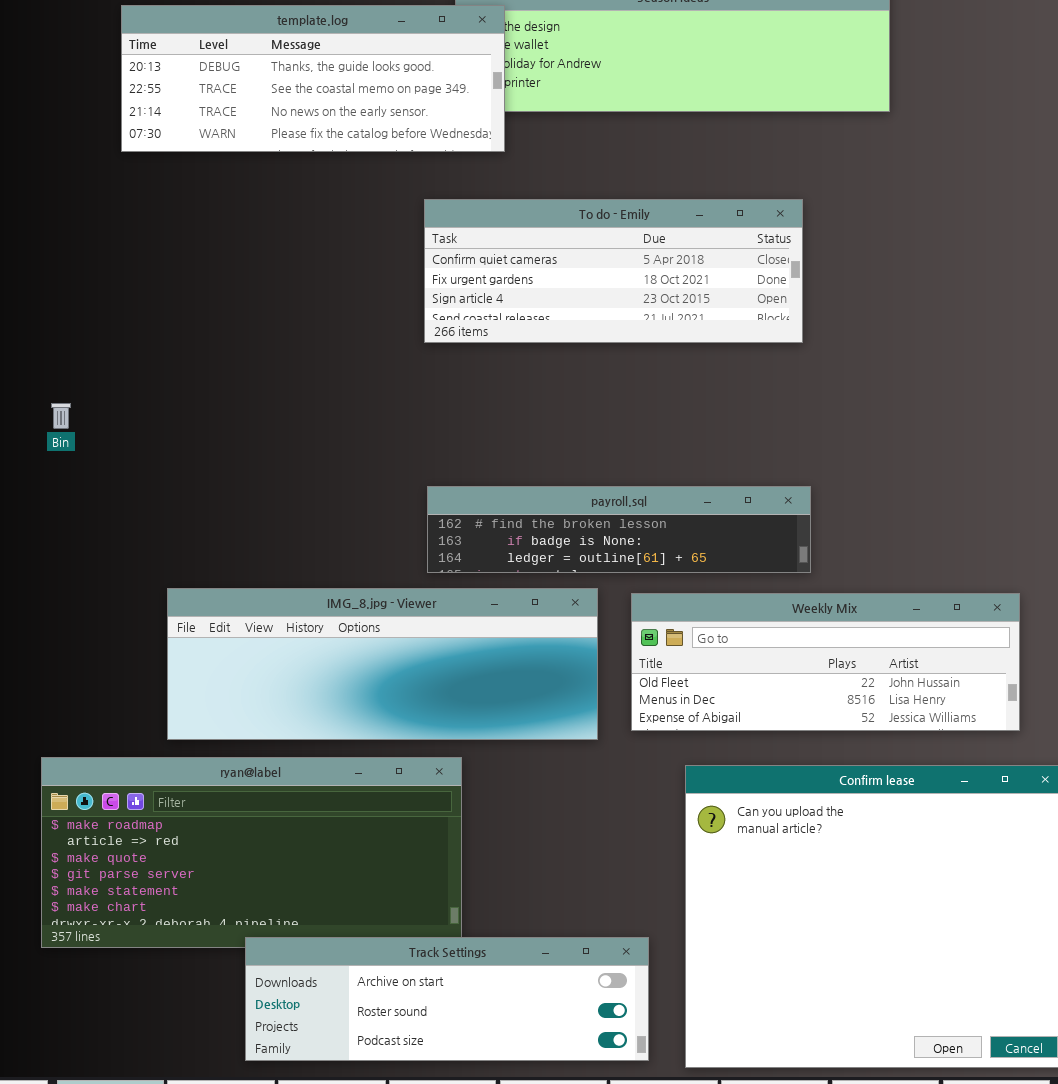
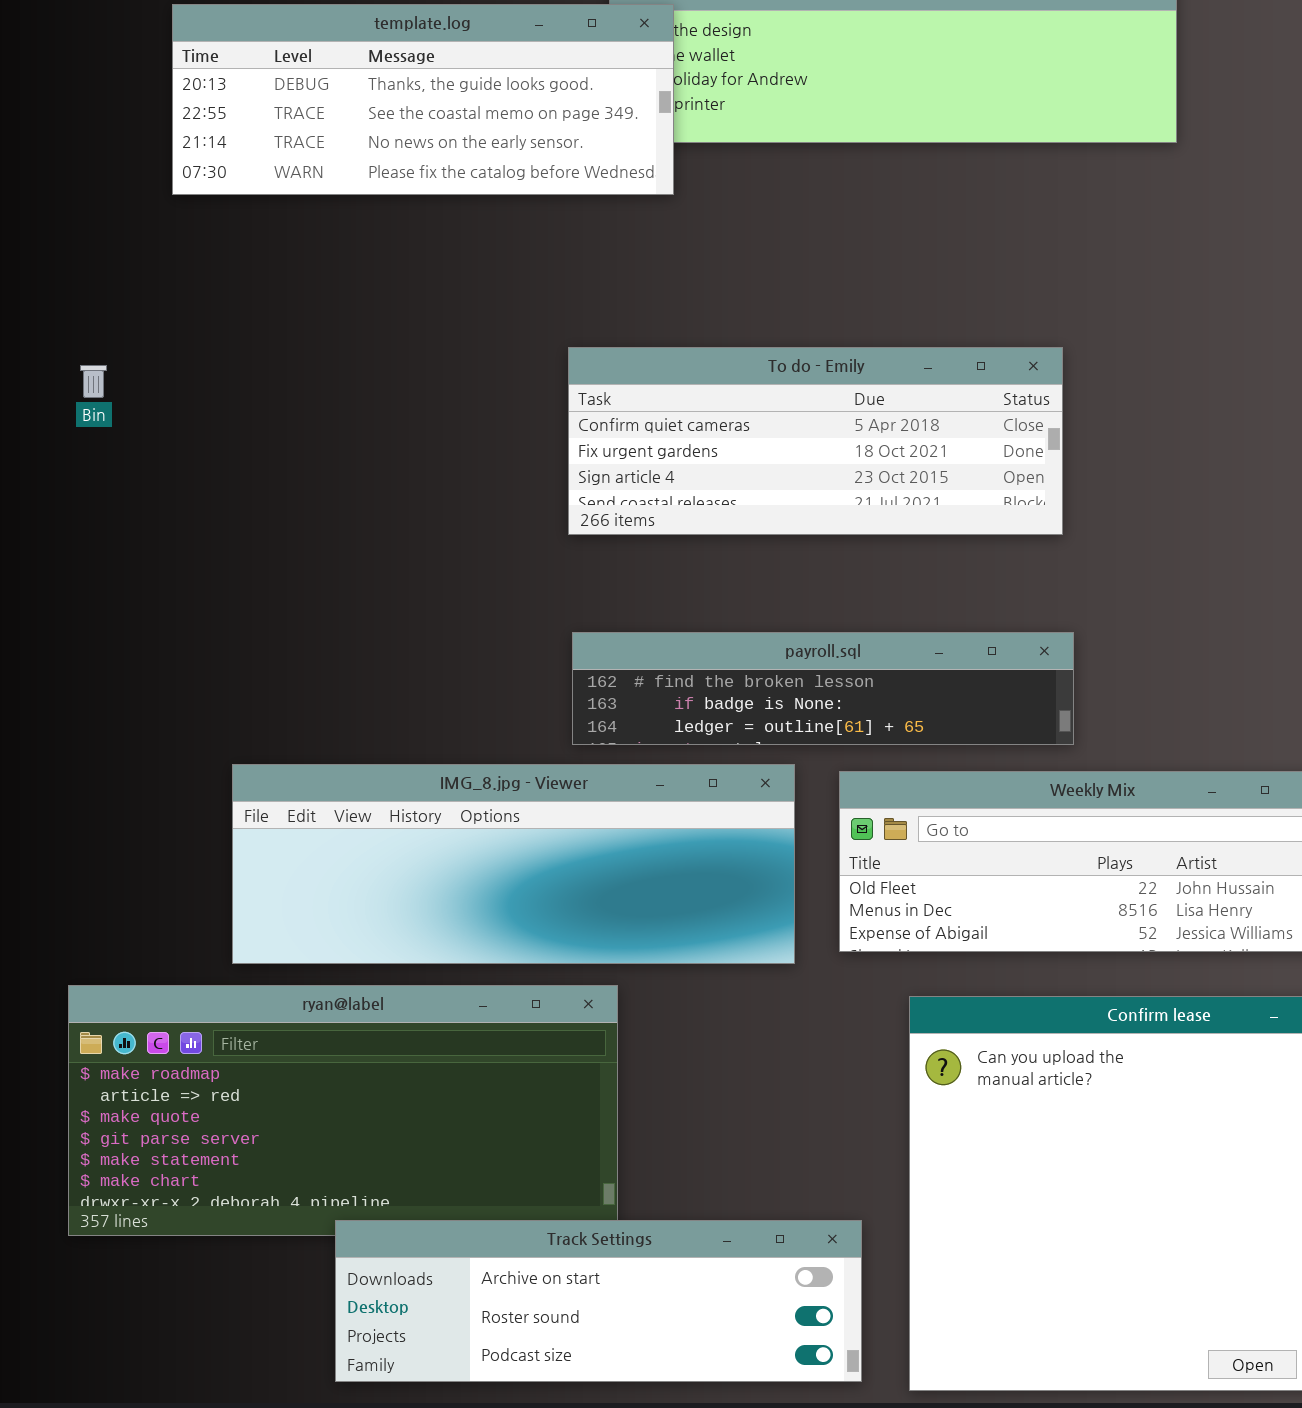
To do - Emily: [424,199,803,343] -> [568,347,1063,535], moved
Bin: [51,403,71,429] -> [80,365,107,398], moved

